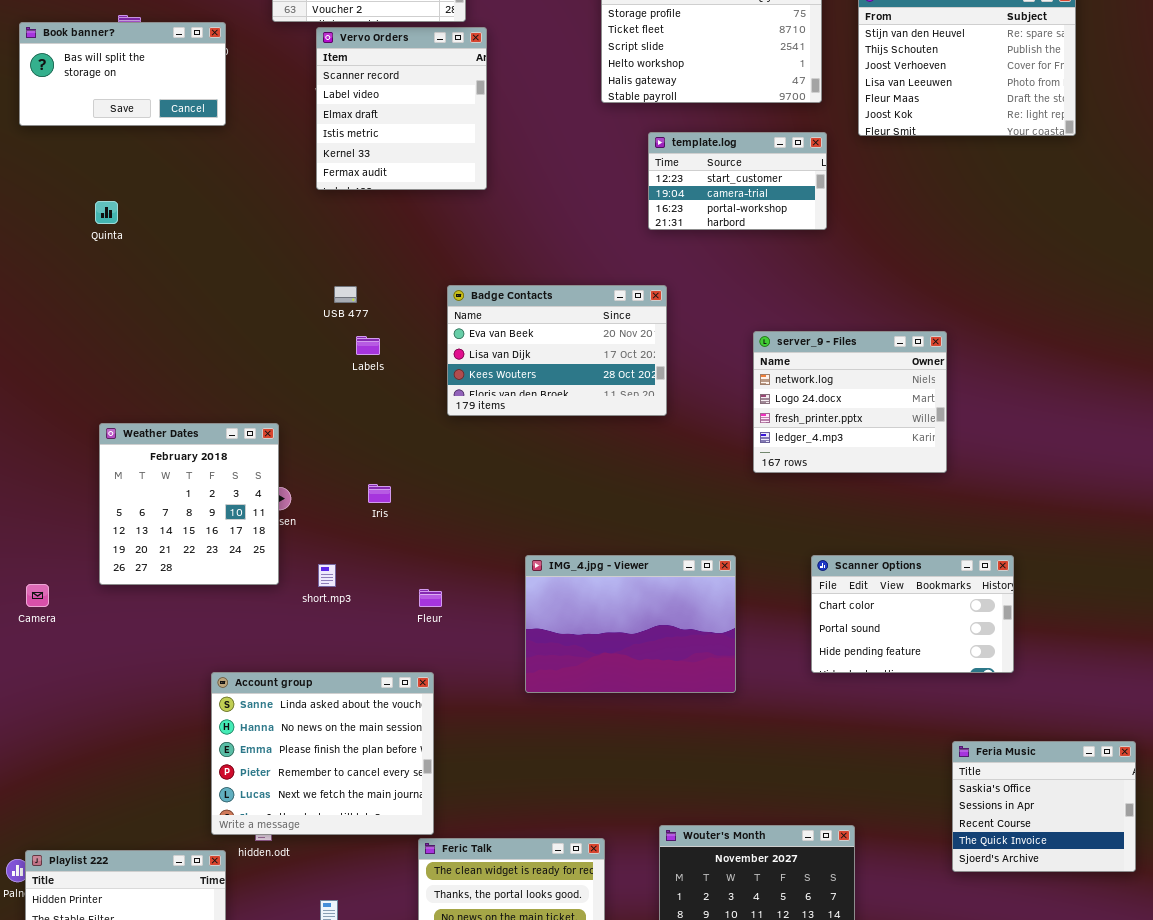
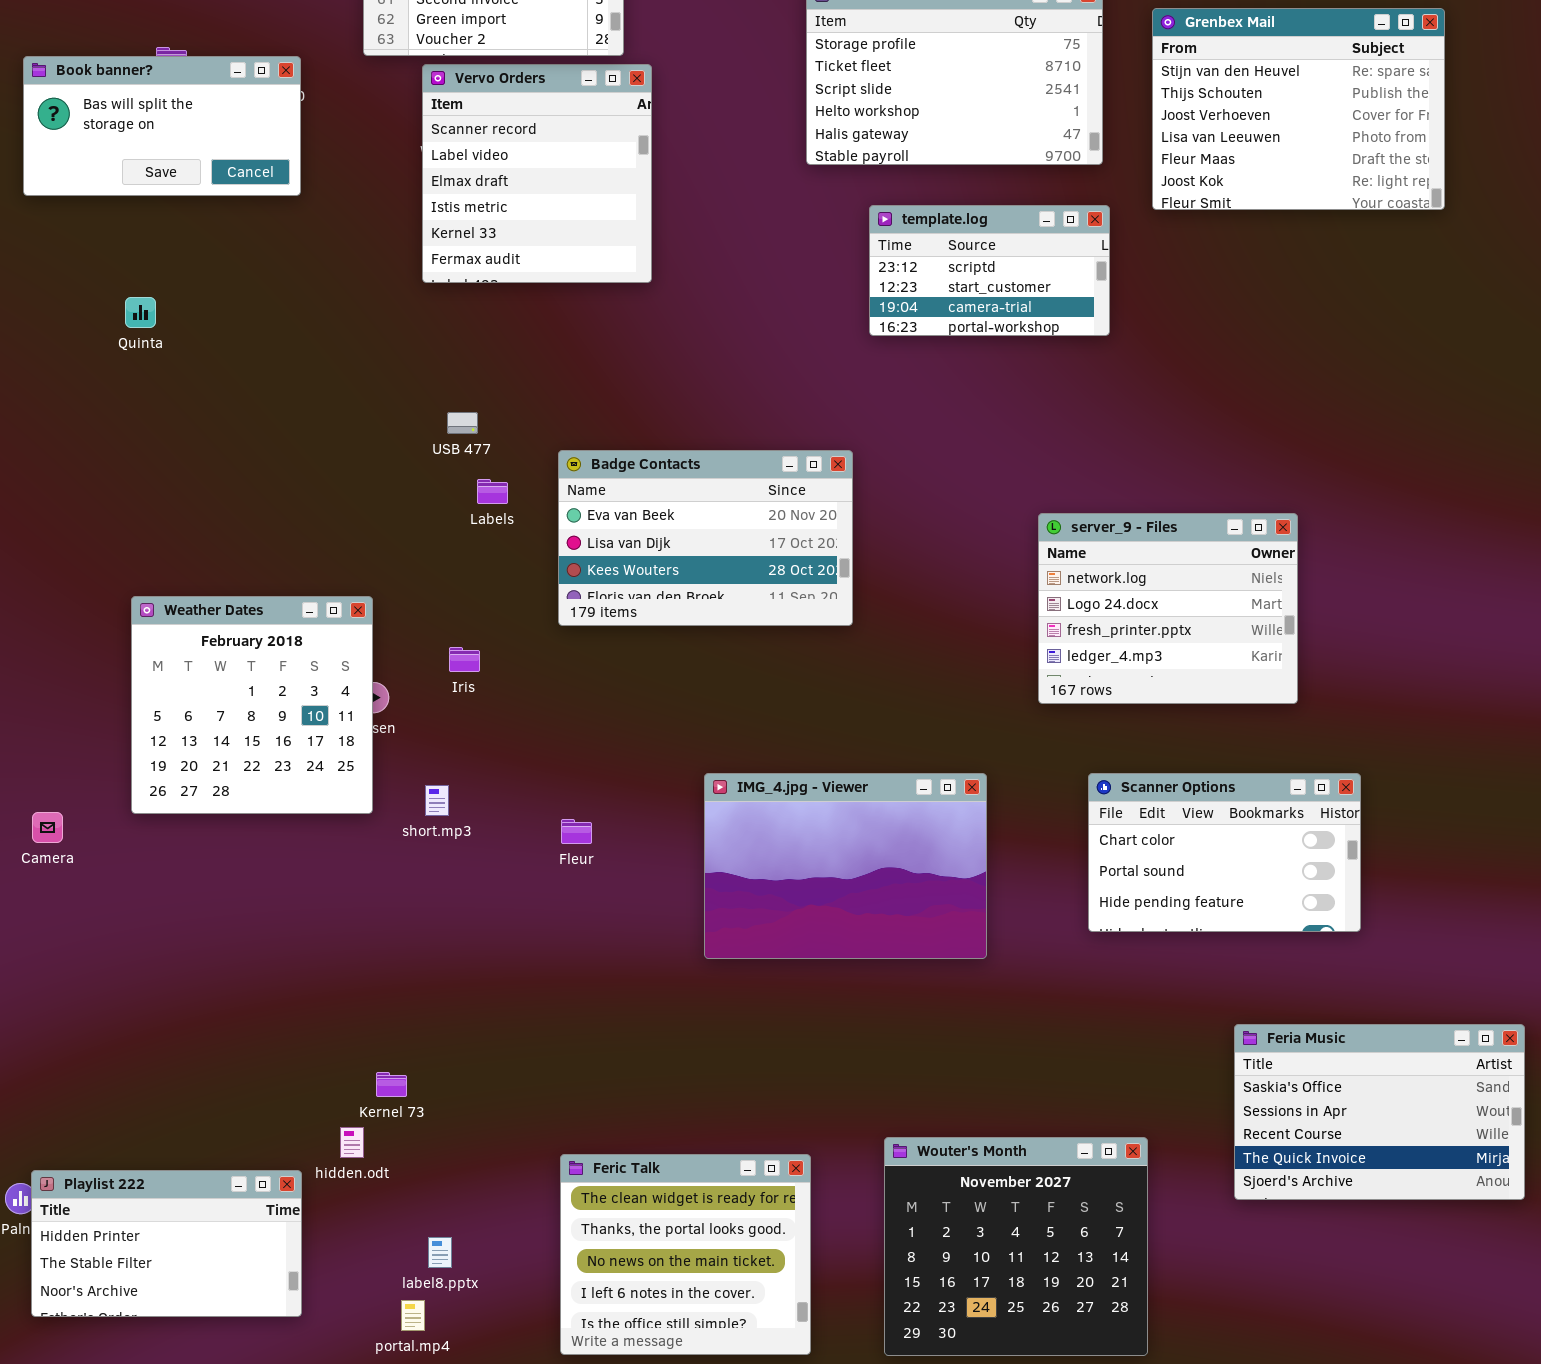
template.log: [648,132,827,230] -> [869,205,1110,336], scrolled up 1 row
Badge Contacts: [447,285,667,416] -> [558,450,853,626], moved
server_9 - Files: [753,331,947,473] -> [1038,513,1298,704], moved
Iris: [368,484,391,503] -> [449,647,480,672], moved
Account group: [211,672,434,835] -> none, closed
Feria Music: [952,741,1136,872] -> [1234,1024,1525,1200], resized

